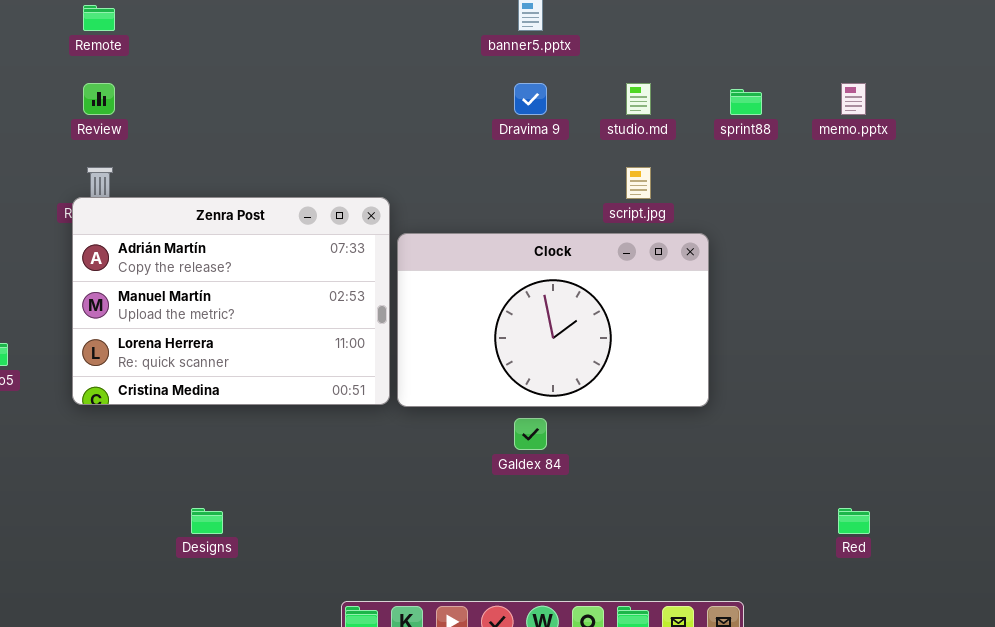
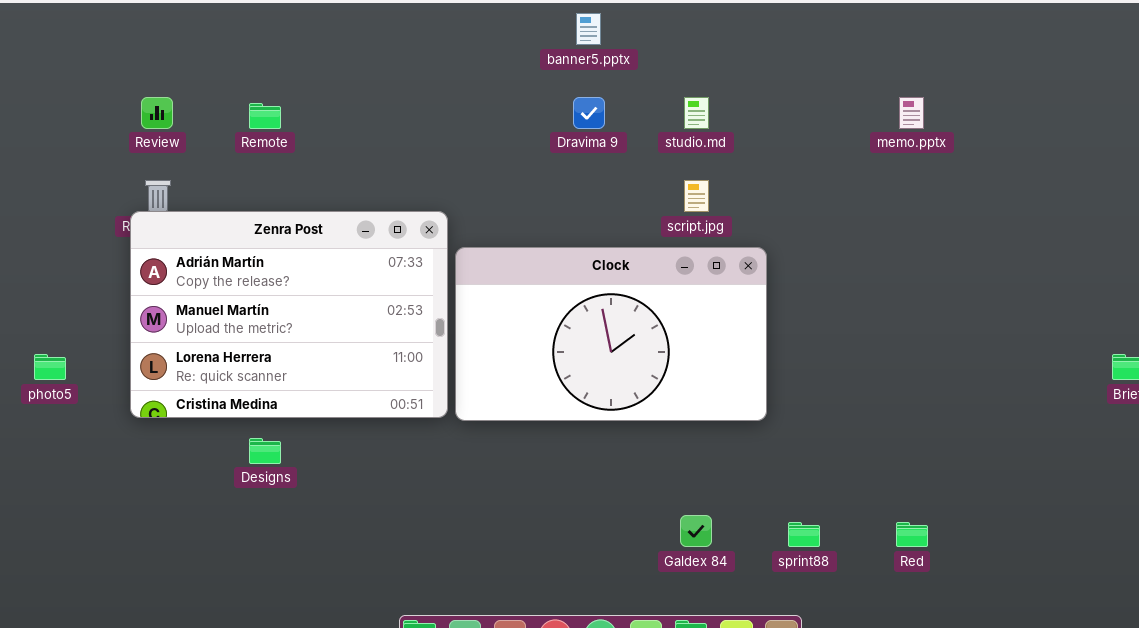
Remote: [83,5,115,31] -> [249,103,281,129], moved
sprint88: [730,89,762,115] -> [788,522,820,547], moved
Galdex 84: [514,418,547,450] -> [680,515,712,547], moved
Designs: [191,508,223,534] -> [249,438,281,464], moved

